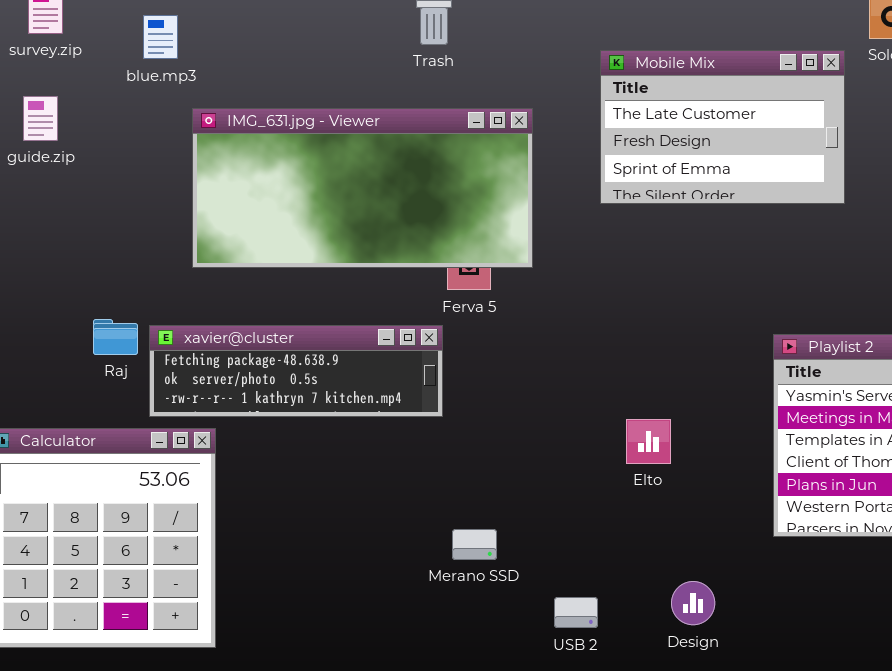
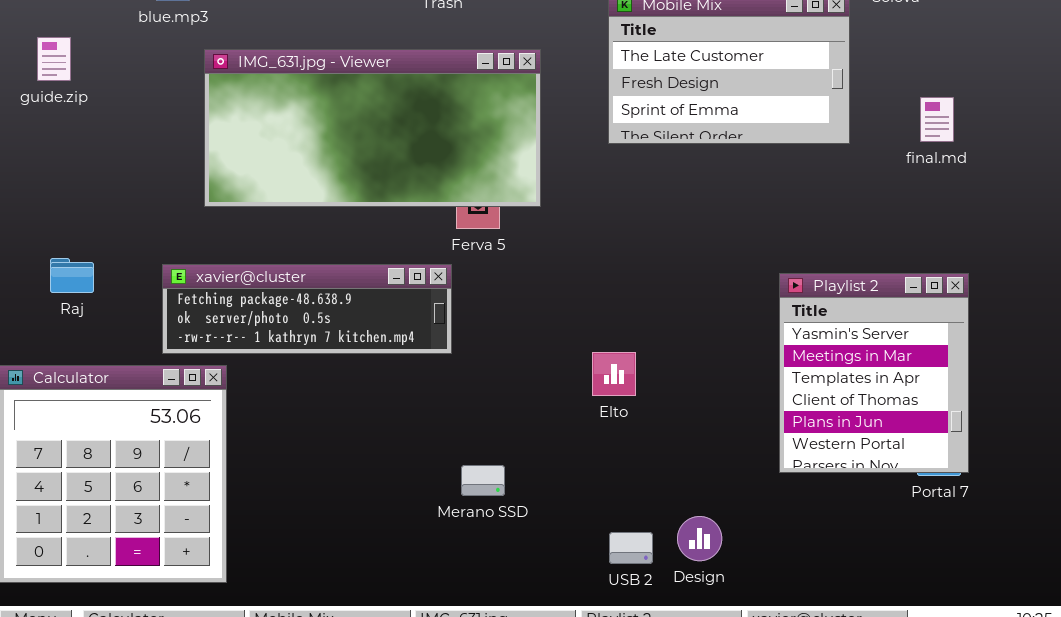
Raj: [93,319,138,355] -> [50,258,94,293], moved
Elto: [626,419,671,464] -> [592,352,636,396], moved
USB 2: [554,597,598,628] -> [609,532,653,564], moved

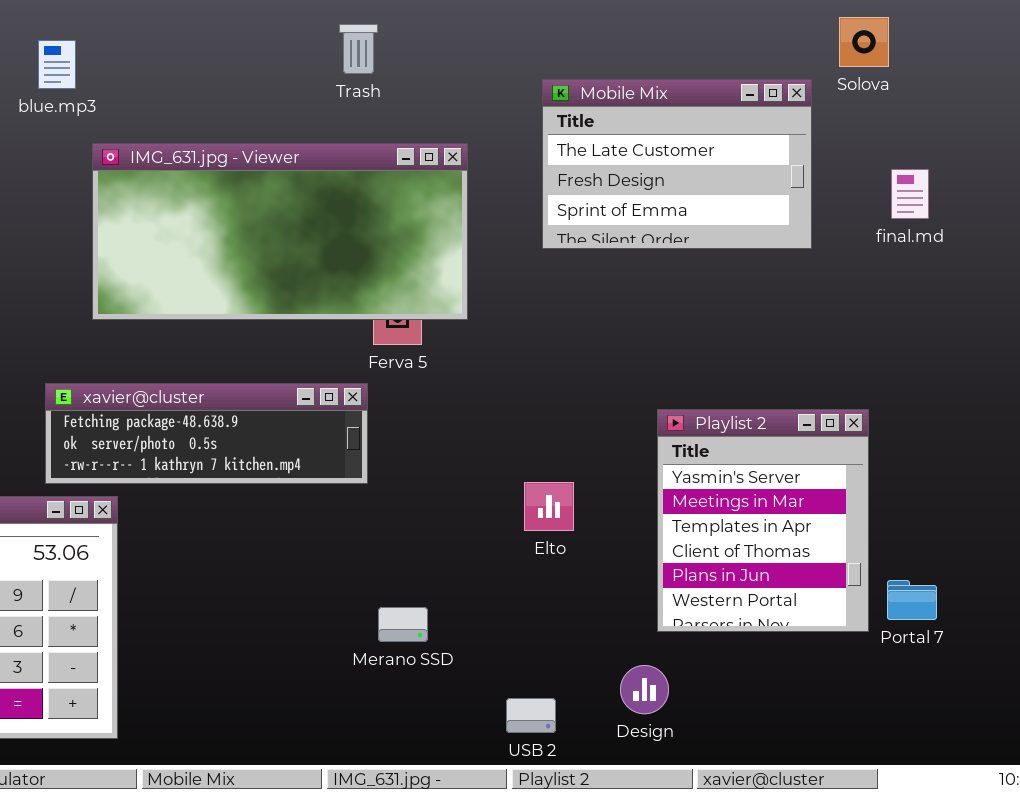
final.md: [920,97,954,142] -> [891,169,929,219], moved
Playlist 2: [779,273,969,473] -> [657,409,869,632], moved
USB 2: [609,532,653,564] -> [506,698,556,733], moved

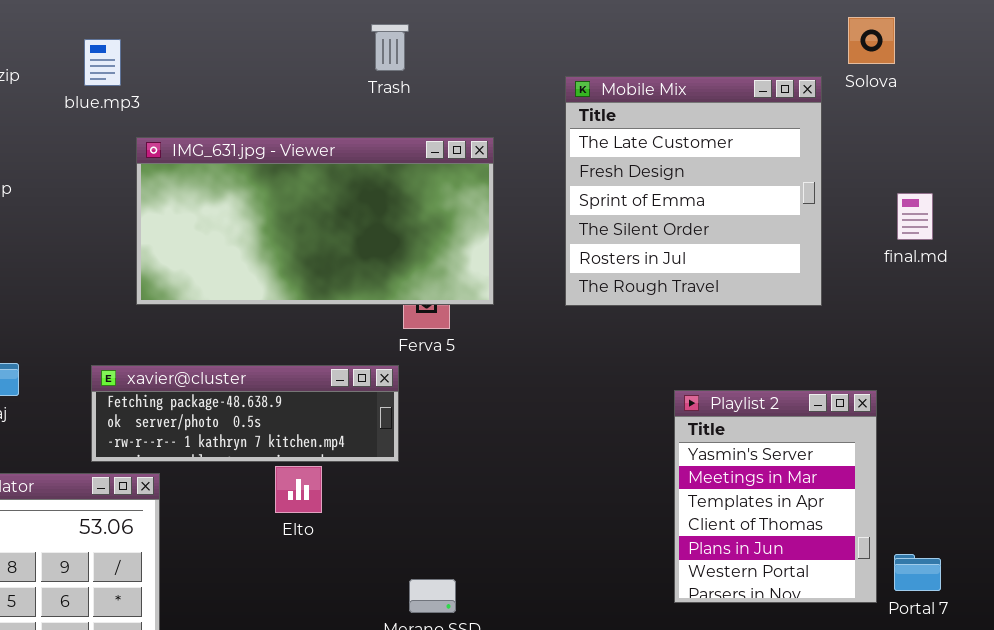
Mobile Mix: [542,79,812,249] -> [565,76,822,306], resized
final.md: [891,169,929,219] -> [897,193,933,240], moved
Elto: [524,482,574,531] -> [275,466,322,513], moved

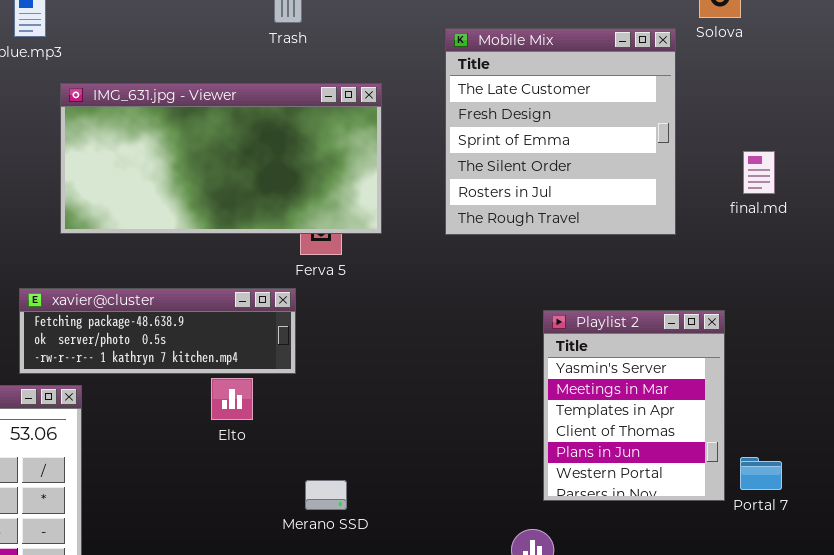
final.md: [897,193,933,240] -> [743,151,775,194], moved
Elto: [275,466,322,513] -> [211,378,253,420], moved

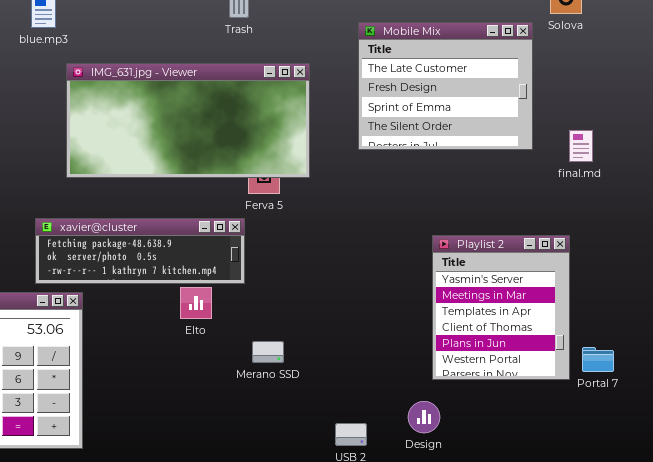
Mobile Mix: [445,28,676,235] -> [358,22,533,150], resized
final.md: [743,151,775,194] -> [569,130,593,162], moved
Merano SSD: [305,480,347,510] -> [252,341,284,363], moved

